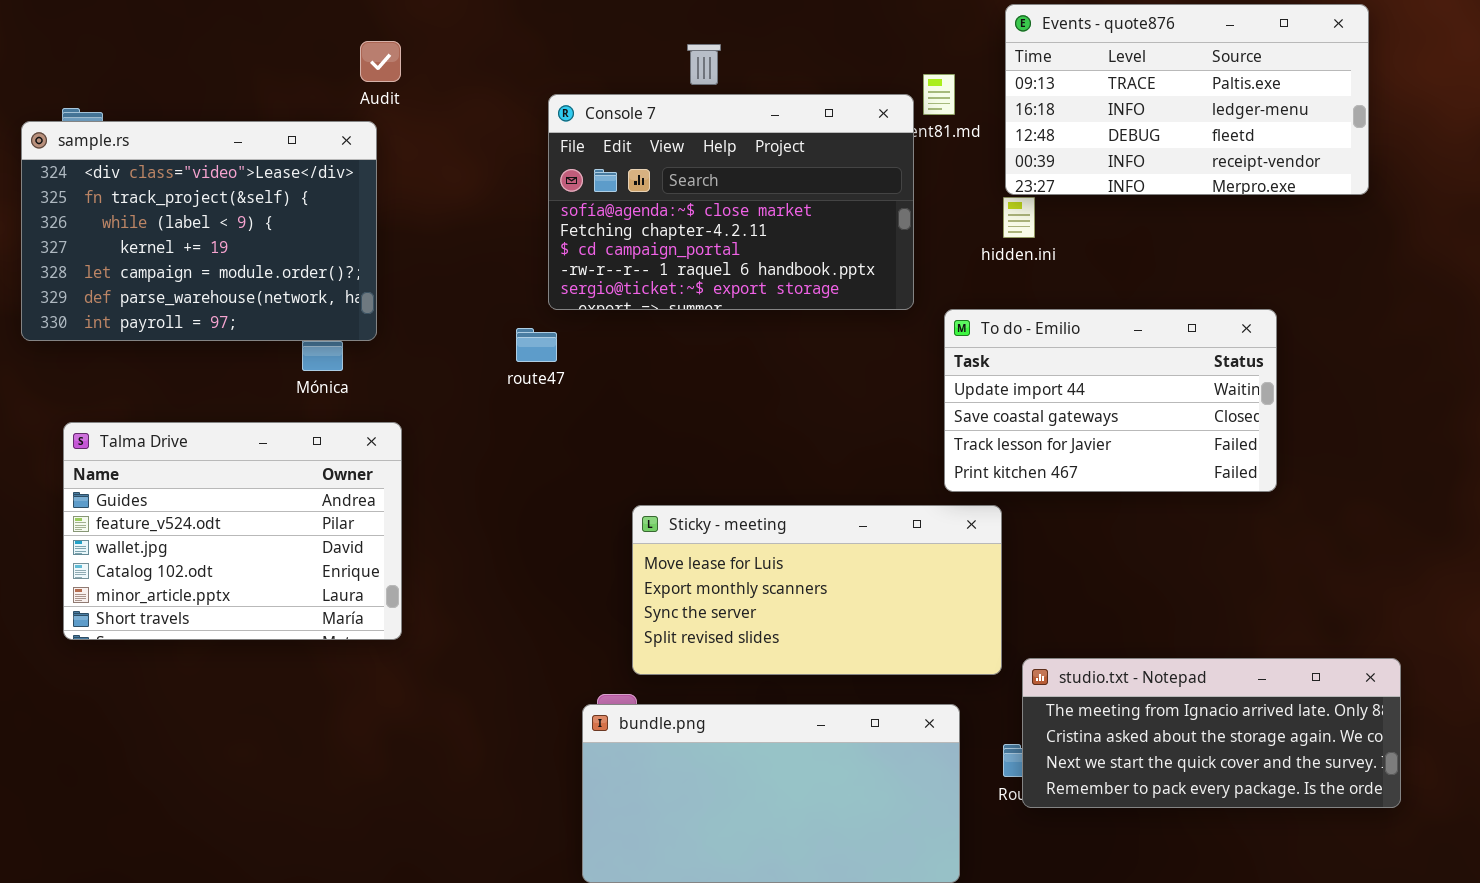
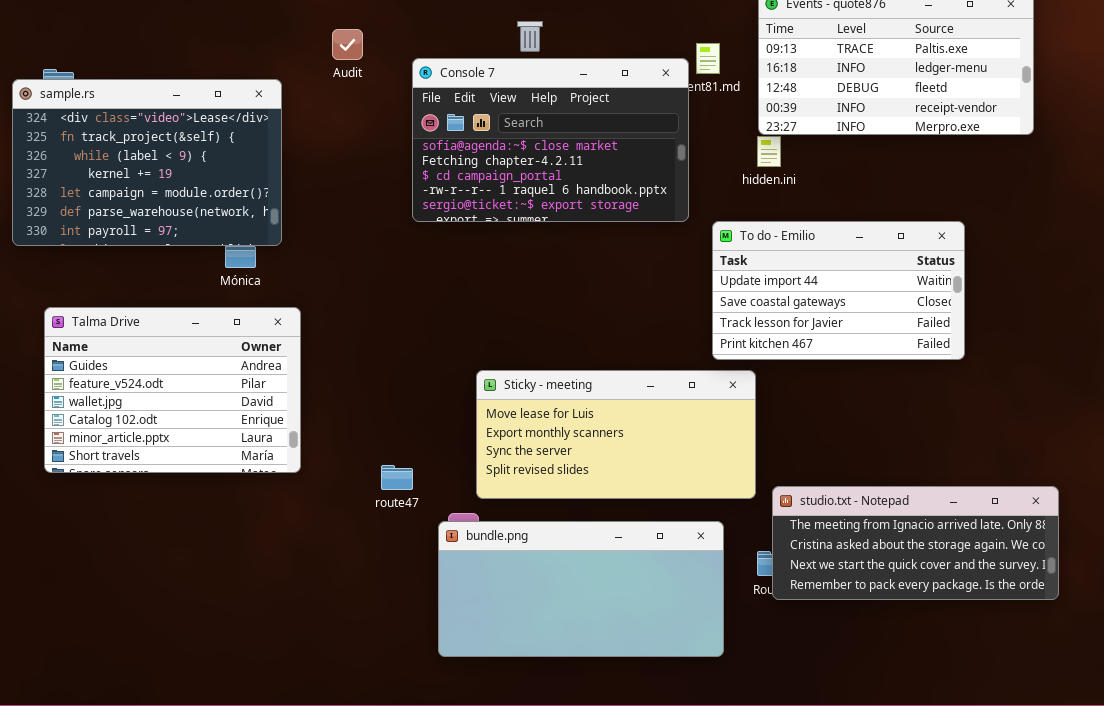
Audit: [360,41,401,82] -> [332,29,363,60], moved
route47: [516,328,557,362] -> [381,465,413,490], moved

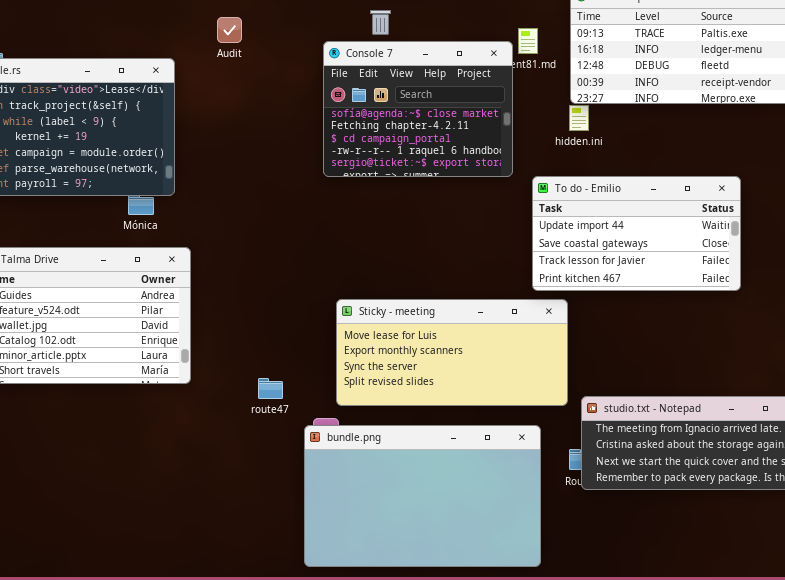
Console 7: [412,58,689,222] -> [323,41,513,177], resized
bundle.png: [438,521,724,657] -> [304,425,541,567], resized

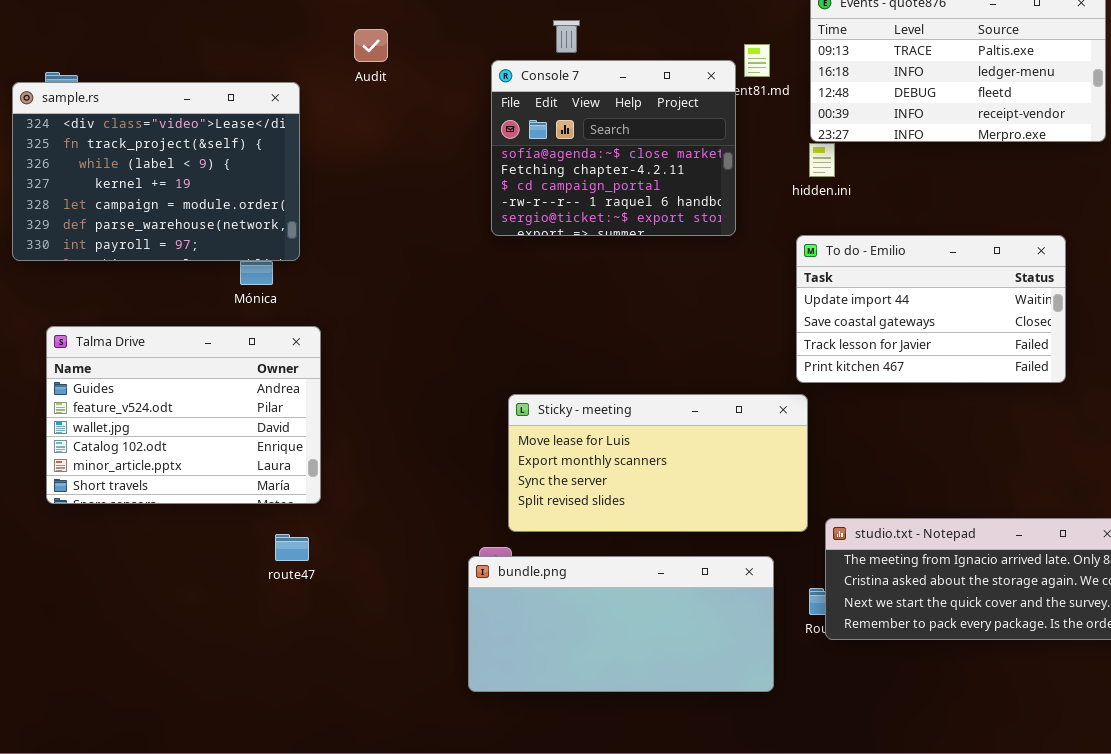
To do - Emilio: [532,176,741,291] -> [796,235,1066,383], moved
route47: [258,378,283,399] -> [275,534,309,561], moved
bundle.png: [304,425,541,567] -> [468,556,774,692], resized

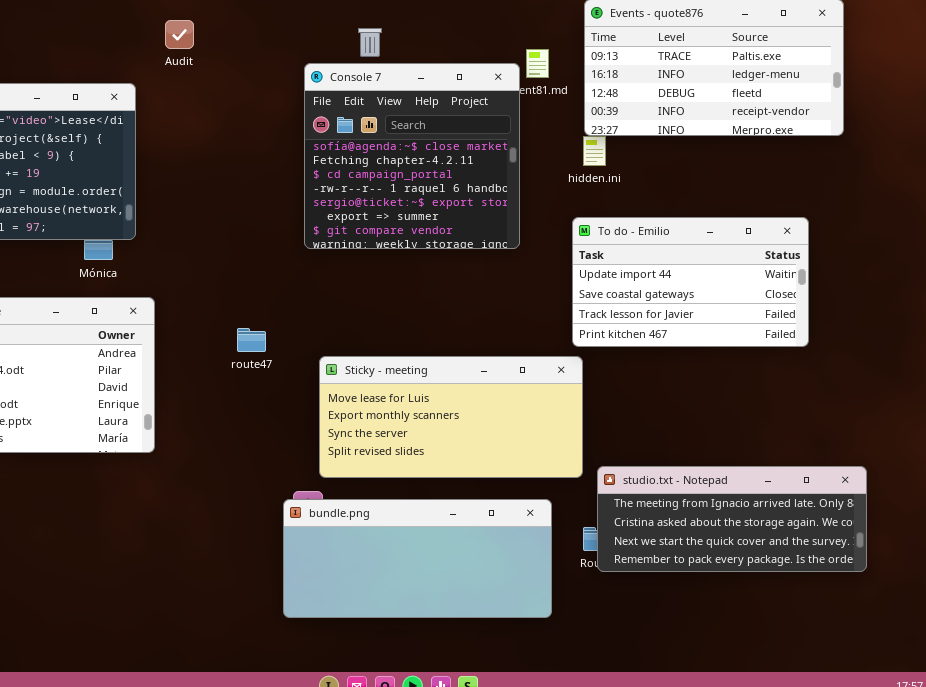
Audit: [354,29,388,62] -> [165,20,194,49], moved
Console 7: [491,60,736,236] -> [304,63,520,249], resized
route47: [275,534,309,561] -> [237,328,266,352], moved

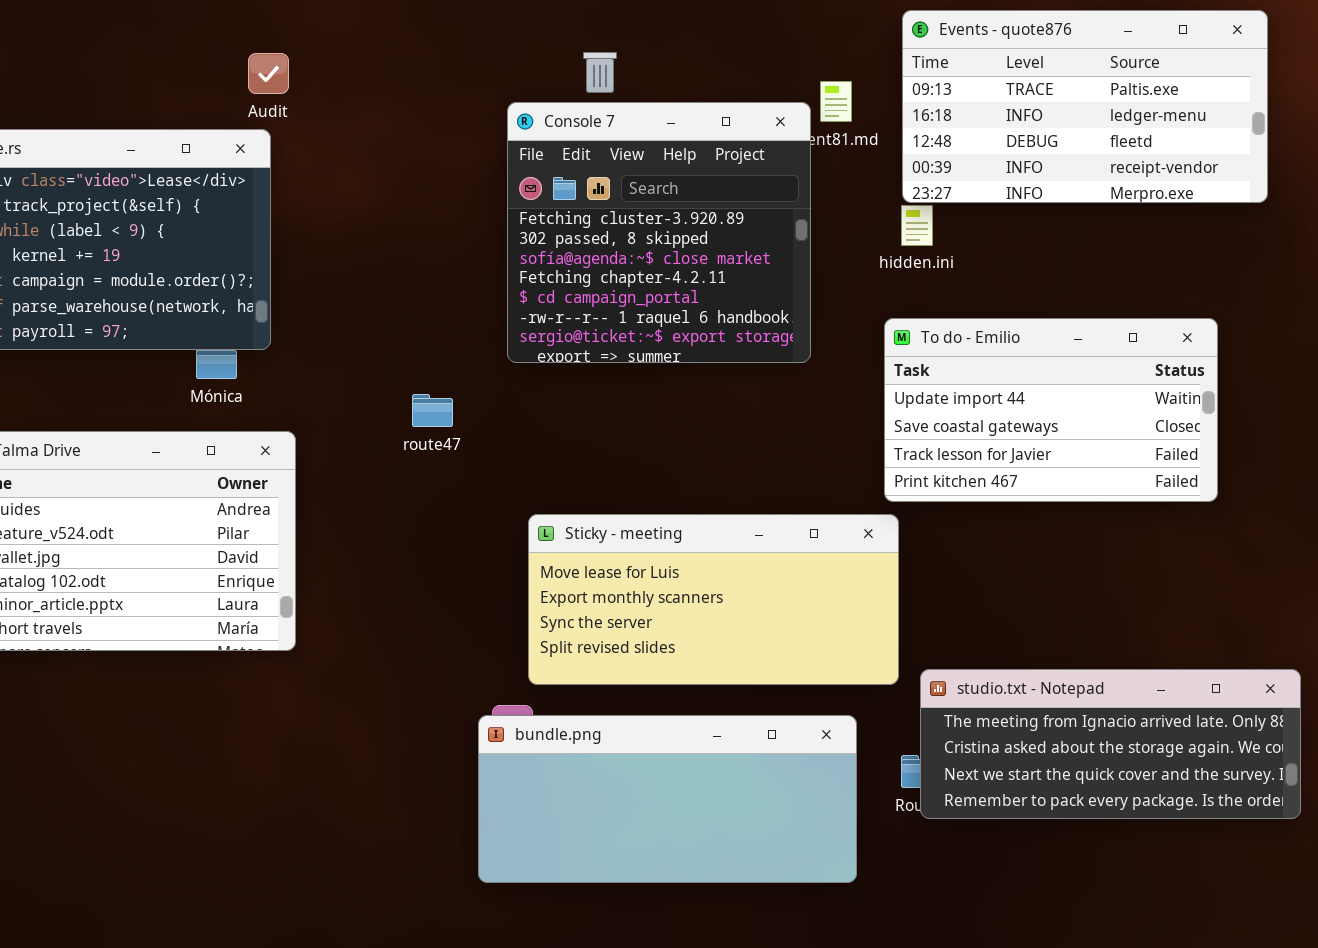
Audit: [165,20,194,49] -> [248,53,289,94], moved
Console 7: [304,63,520,249] -> [507,102,811,363], scrolled up 2 rows
route47: [237,328,266,352] -> [412,394,453,427], moved

